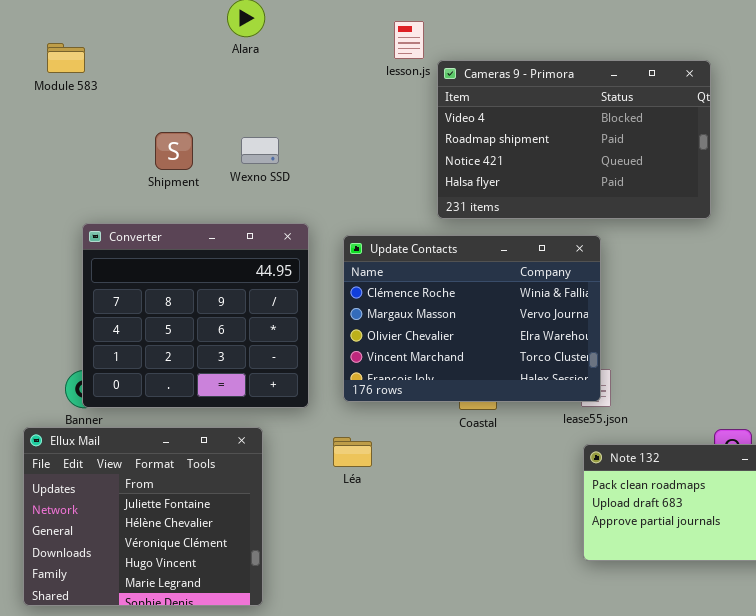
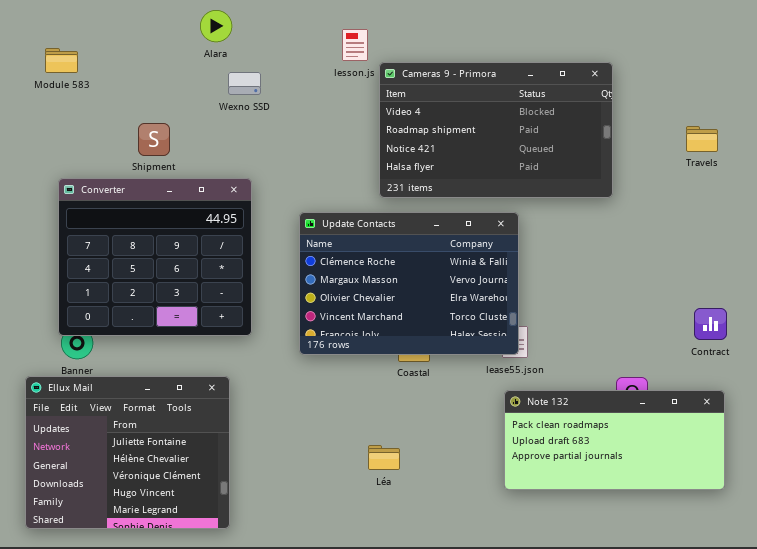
Wexno SSD: [241,137,279,164] -> [228,72,261,95], moved
Converter: [82,223,309,408] -> [58,178,252,336], moved
Léa: [333,437,372,467] -> [368,445,400,470], moved

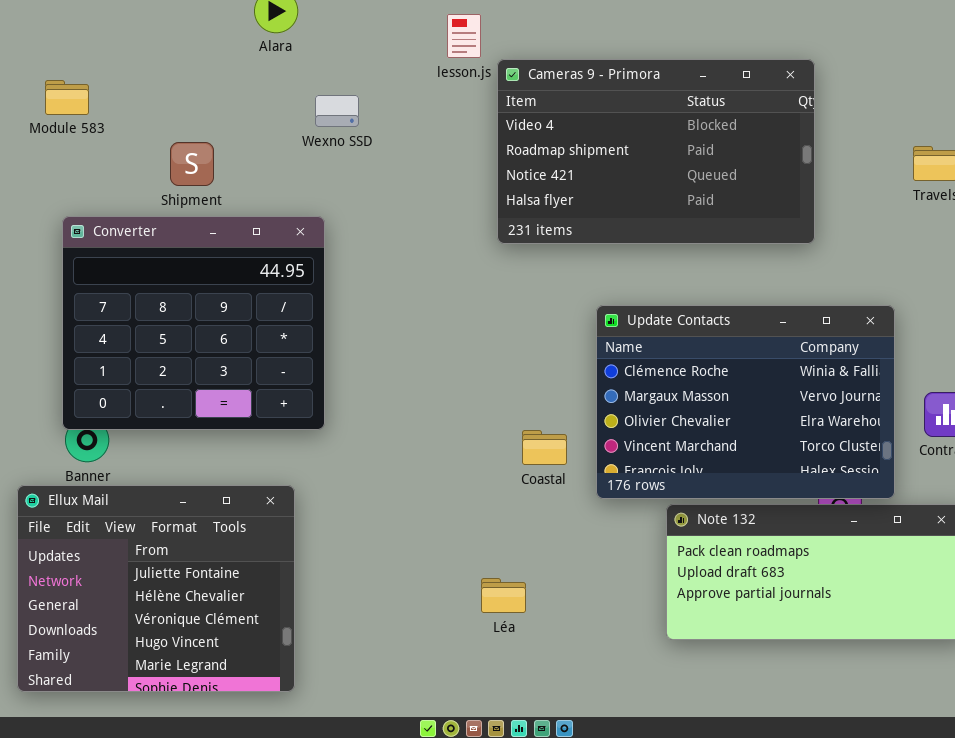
Module 583: [45,48,78,73] -> [45,80,89,115], moved
Wexno SSD: [228,72,261,95] -> [315,95,359,127], moved
Update Contacts: [299,212,519,355] -> [596,305,895,499], moved

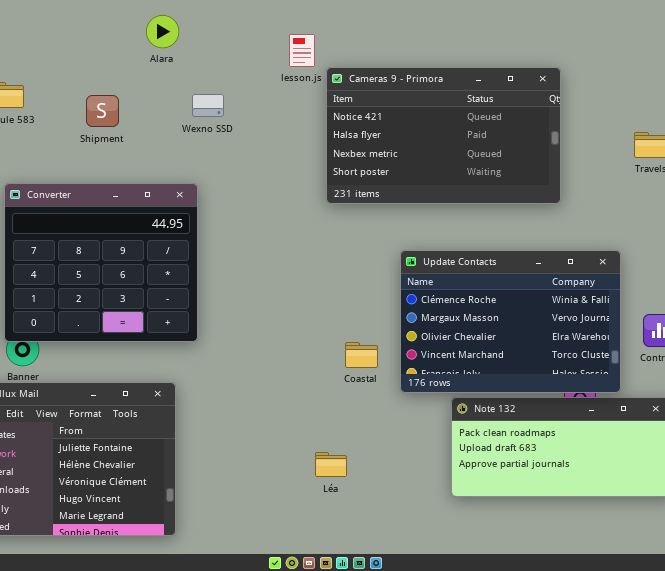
Cameras 9 - Primora: [497,59,815,244] -> [326,67,561,204], scrolled down 2 rows
Shipment: [170,142,214,186] -> [86,95,119,127], moved

